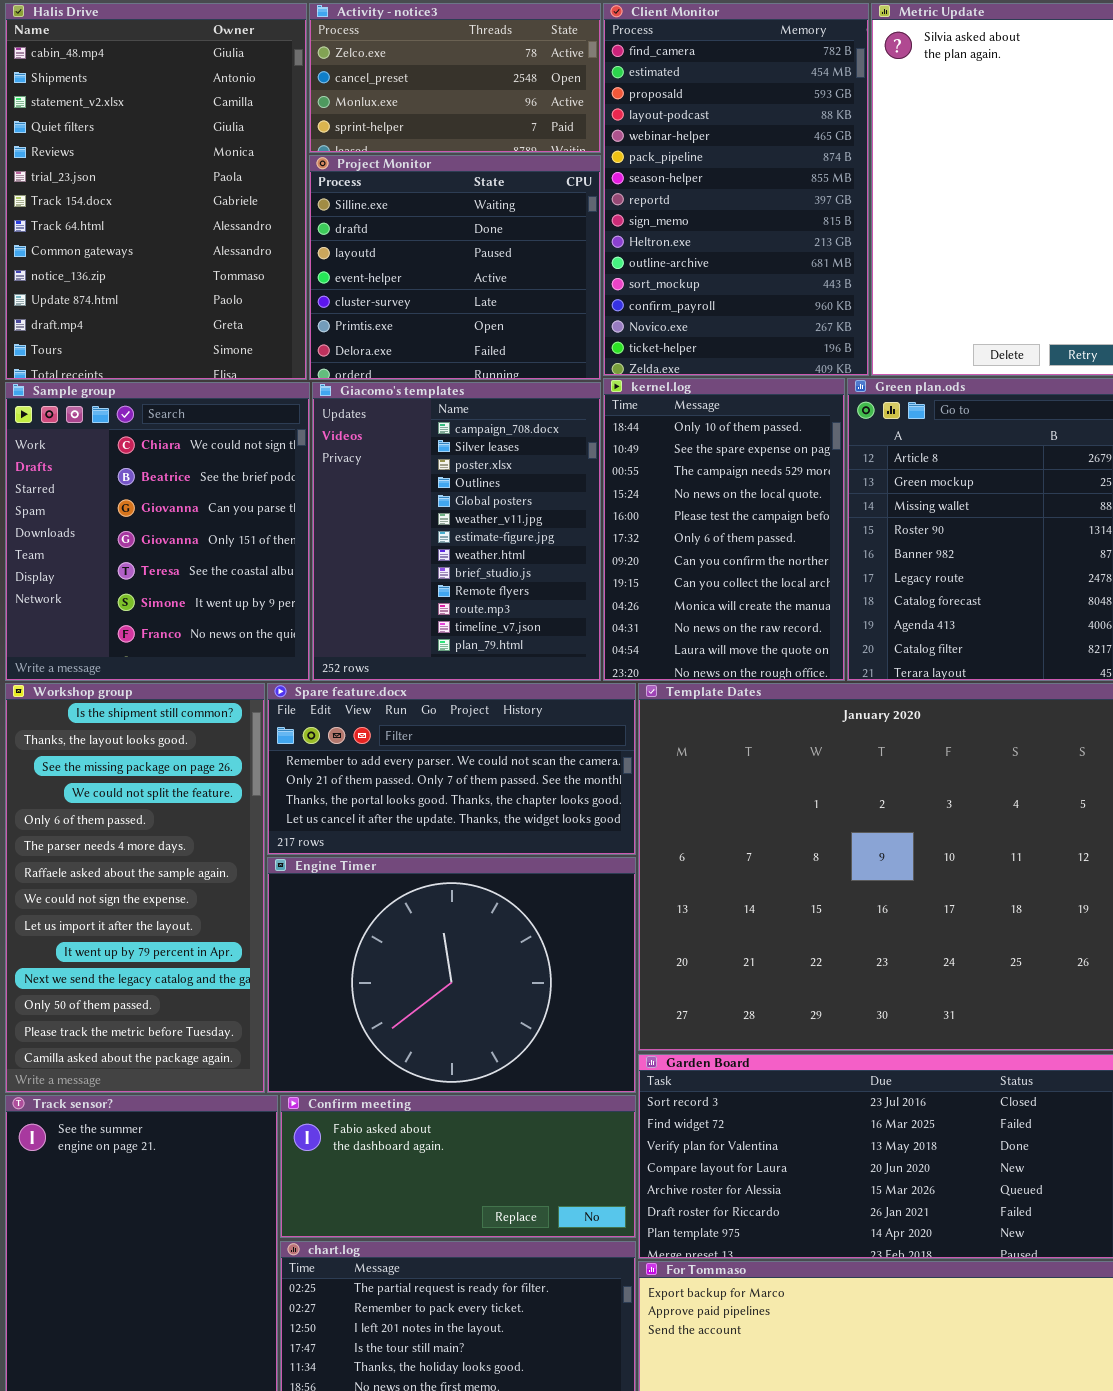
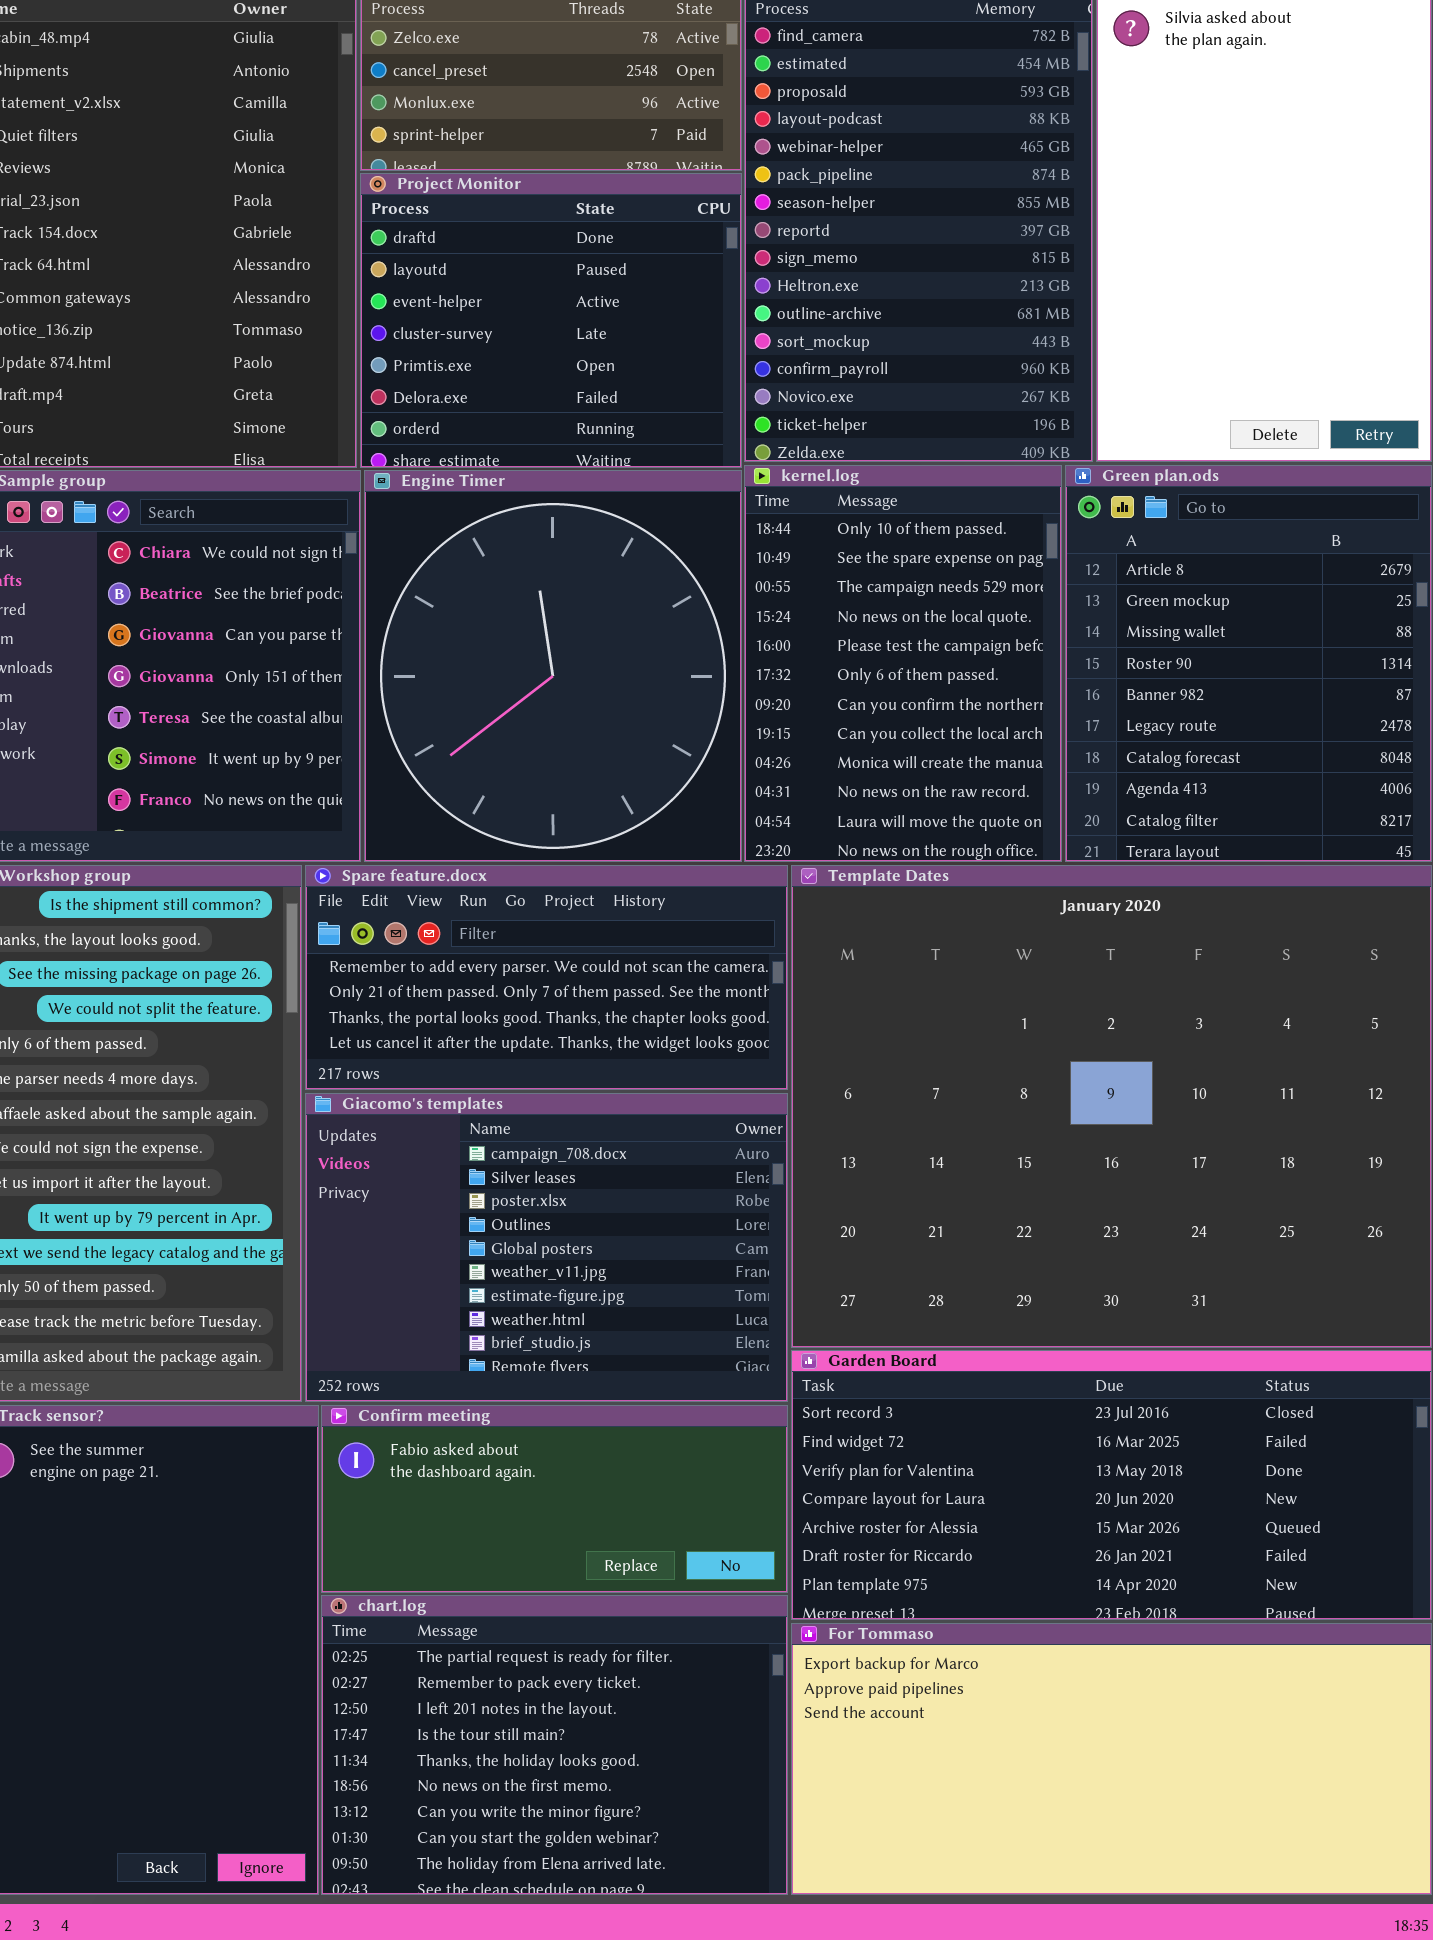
Project Monitor: [309,155,601,380] -> [360,173,742,468], scrolled down 1 row
Giacomo's templates: [312,382,601,681] -> [305,1093,788,1402], moved, resized
Engine Timer: [267,857,636,1093] -> [364,470,742,862], moved, resized

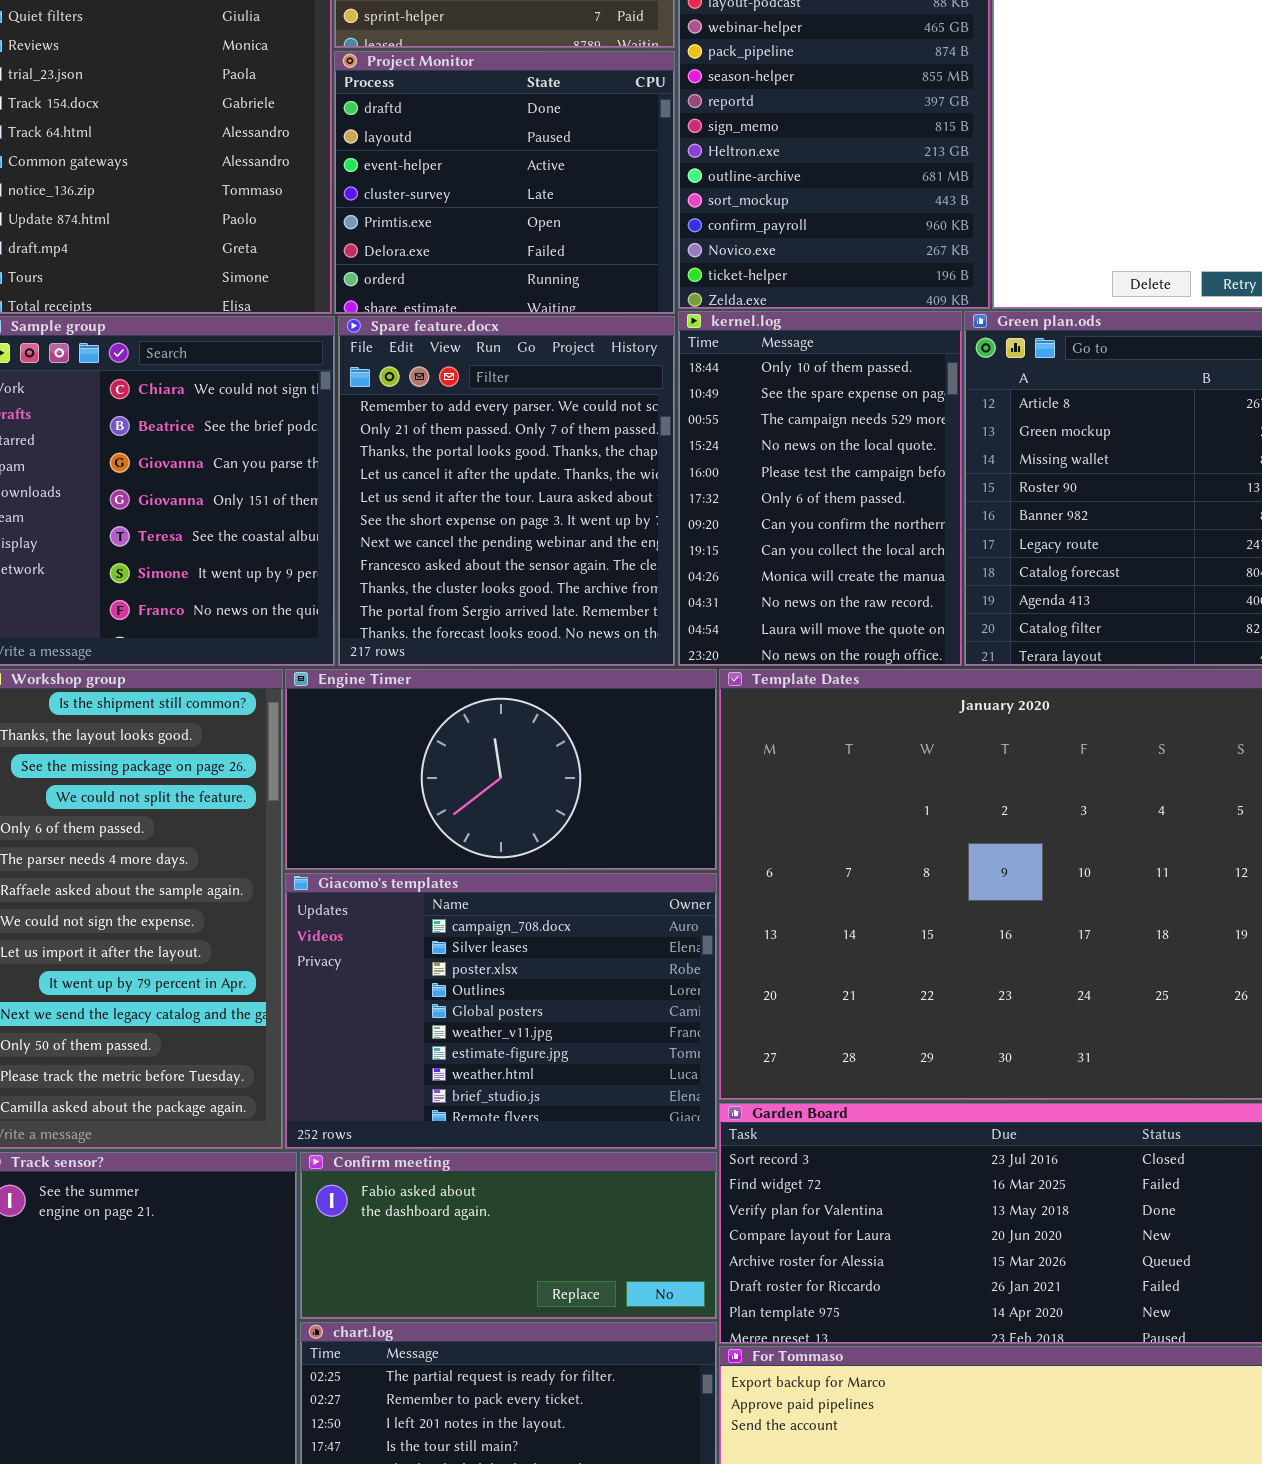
Engine Timer: [364,470,742,862] -> [285,669,717,870], moved, resized
Spare feature.docx: [305,865,788,1090] -> [338,316,675,666], moved, resized

